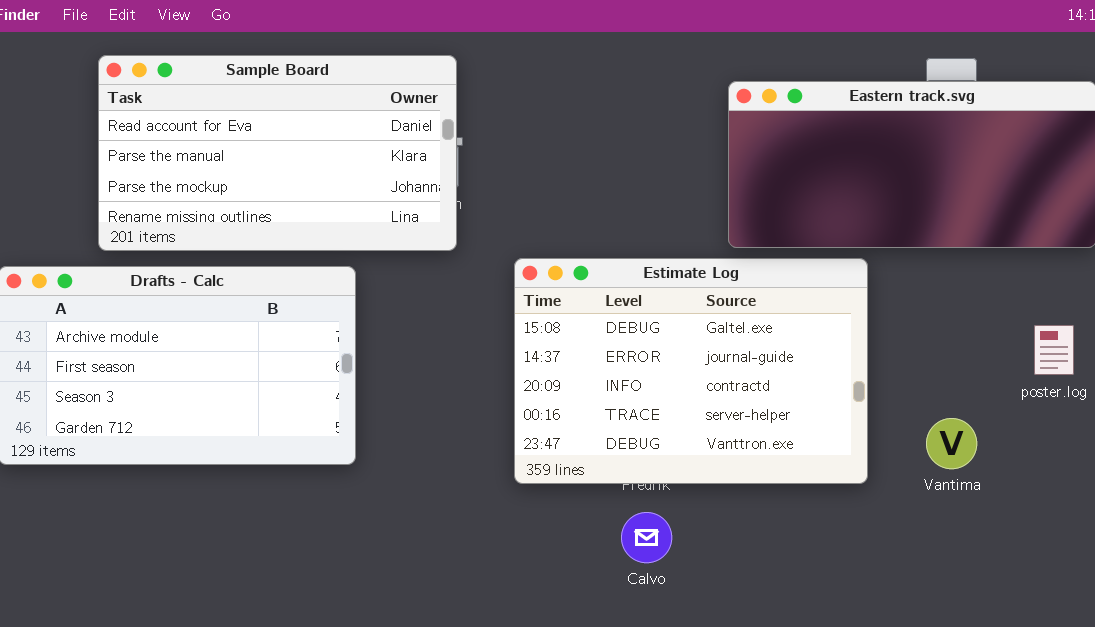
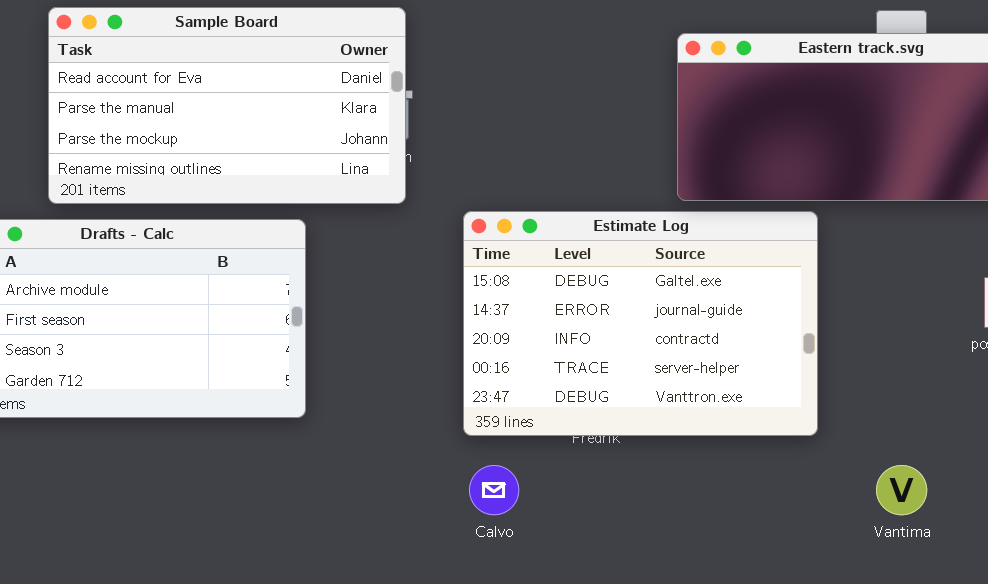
Vantima: [926,418,977,469] -> [876,465,927,515], moved
Calvo: [621,512,672,563] -> [469,465,519,515], moved

